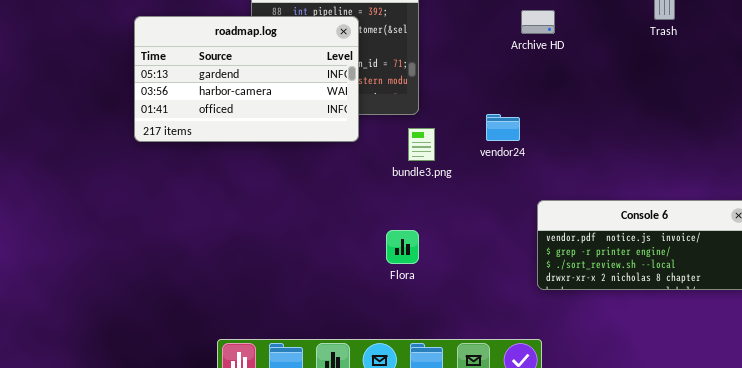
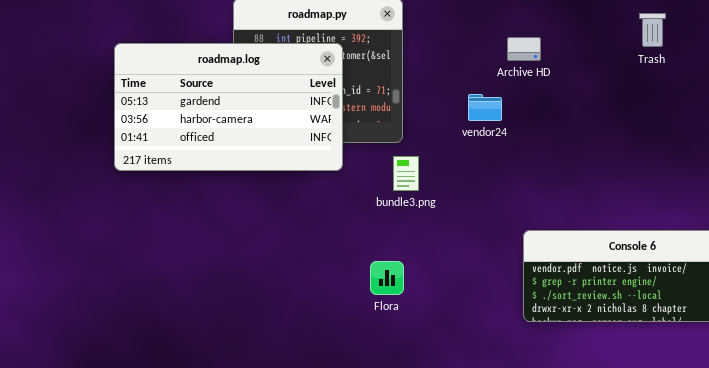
vendor24: [486,114,520,141] -> [468,94,502,121], moved

